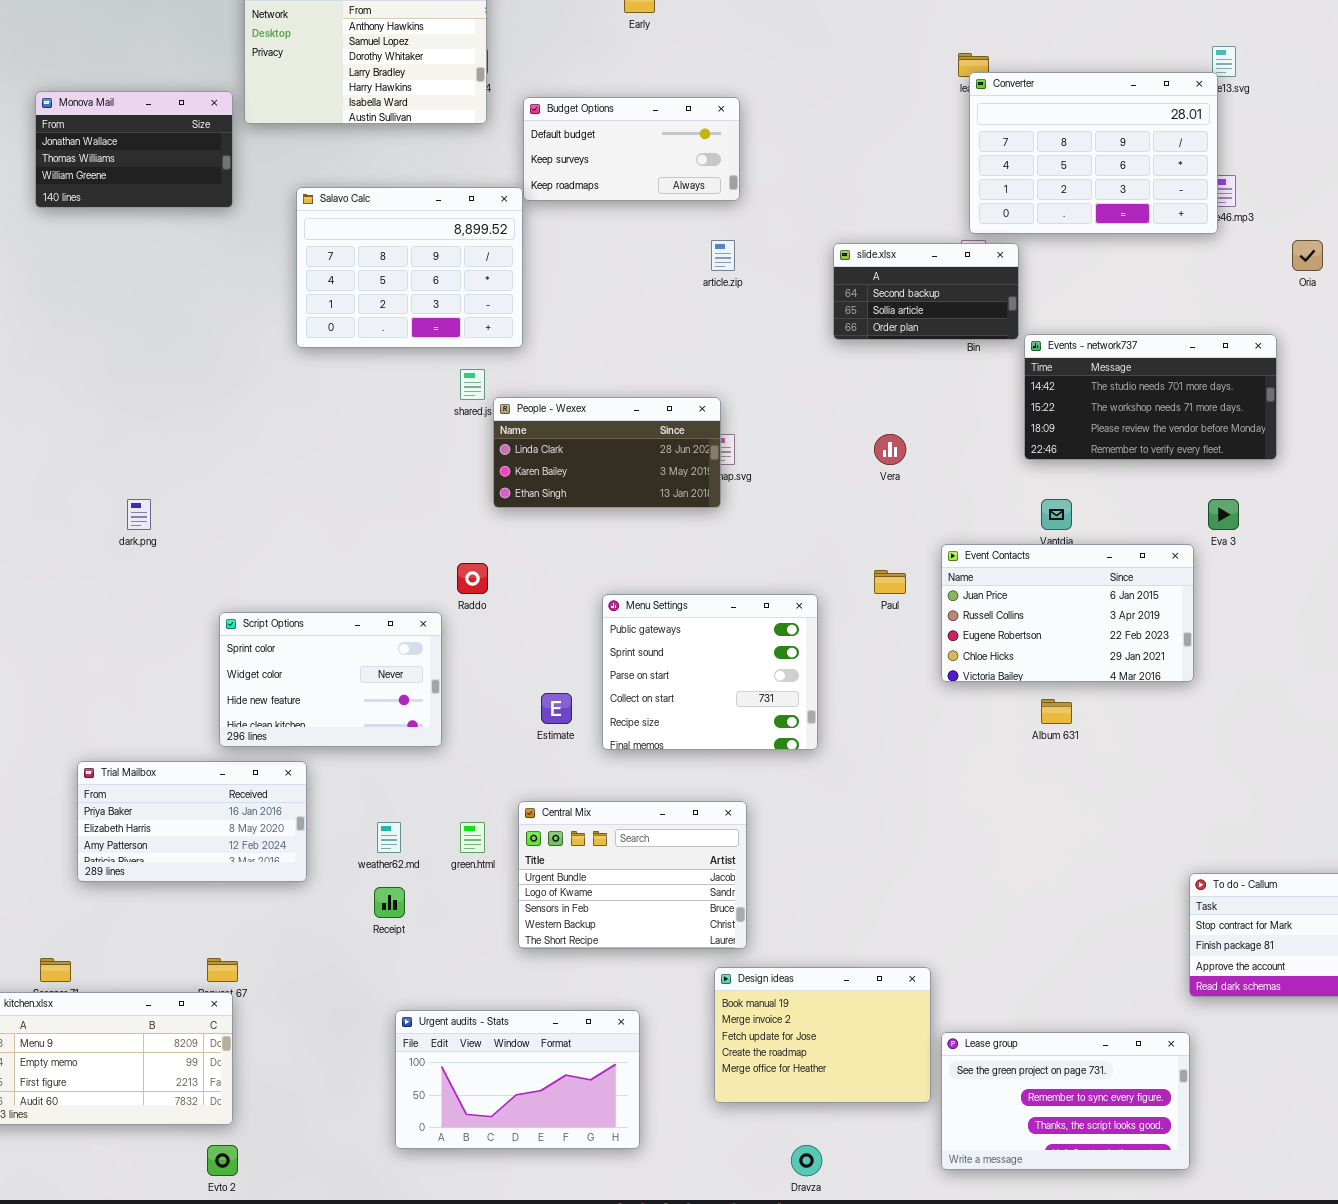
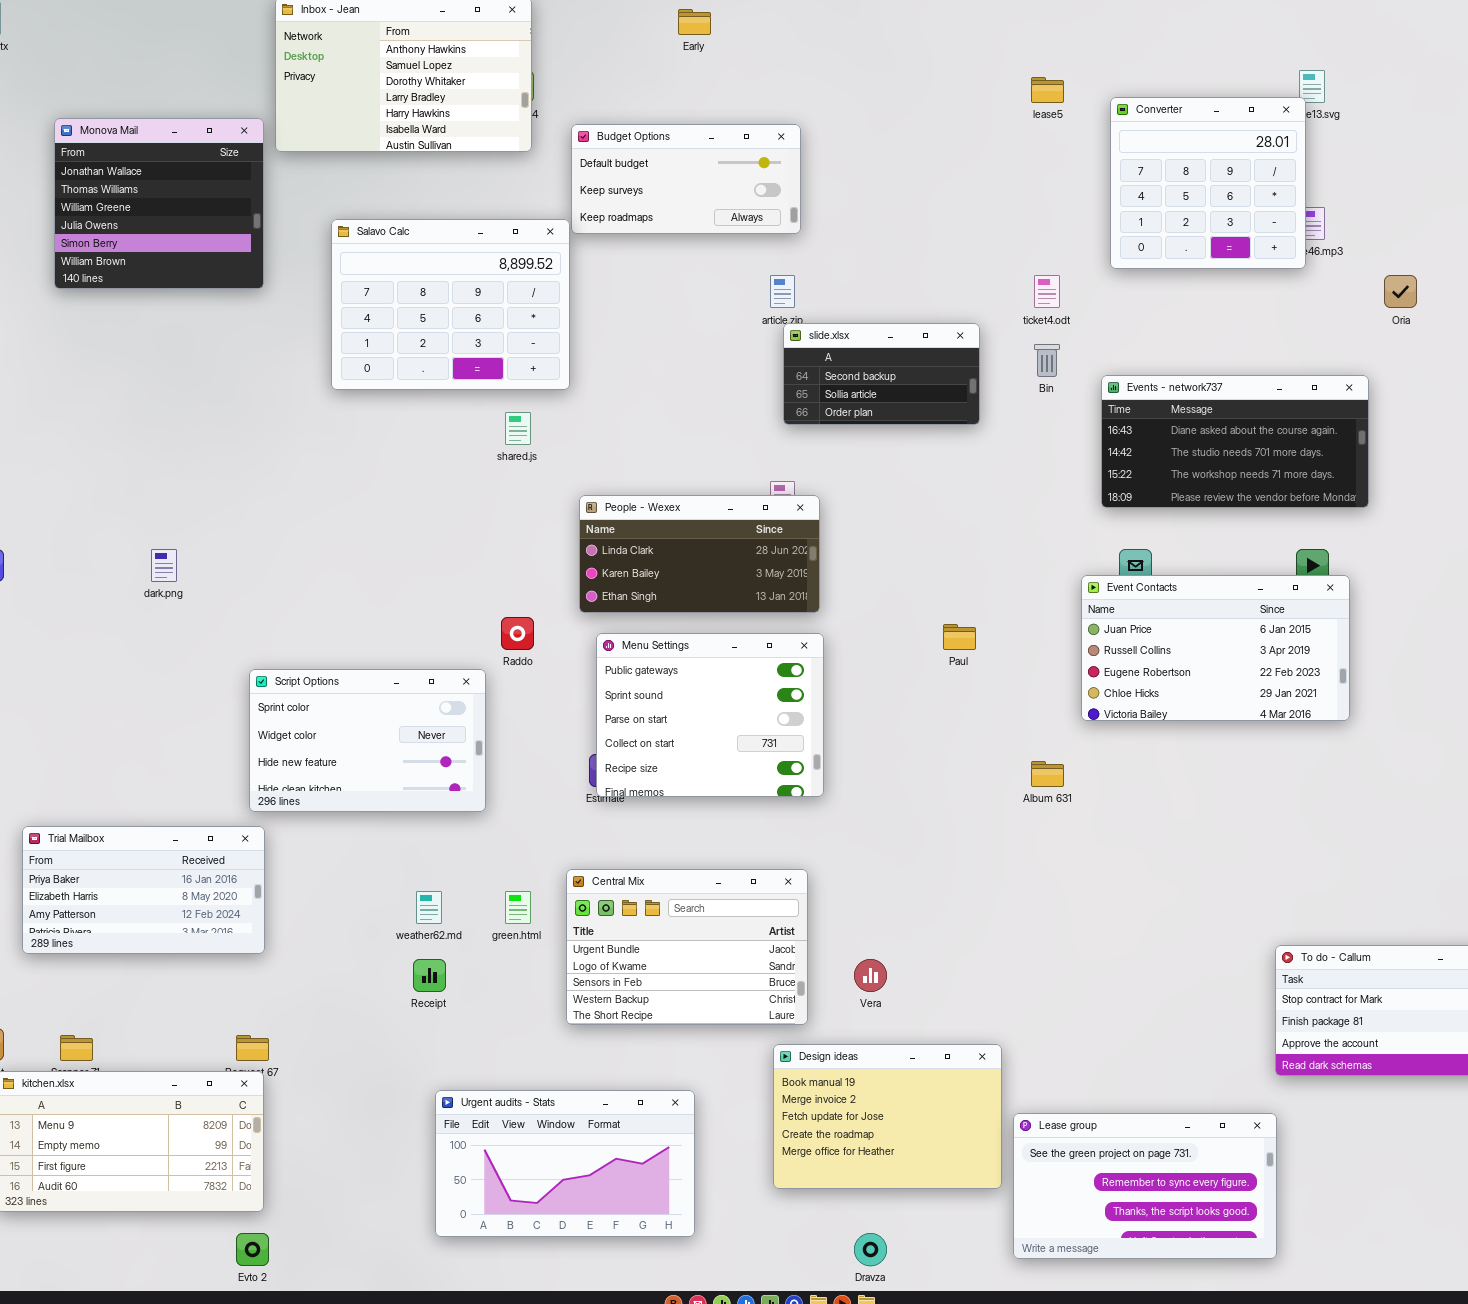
Converter: [969,72,1218,234] -> [1110,97,1306,269], resized
Monova Mail: [35,91,233,208] -> [54,118,264,289], resized
slide.xlsx: [833,243,1019,340] -> [783,323,980,425], moved
Events - network737: [1024,334,1277,460] -> [1101,375,1369,508], scrolled up 1 row
People - Wexex: [493,397,721,508] -> [579,495,820,613], moved
Vera: [874,434,906,465] -> [854,959,887,992], moved
Event Contacts: [941,544,1194,682] -> [1081,575,1350,721], moved
Menu Settings: [602,594,818,750] -> [596,633,824,797], moved
Album 631: [1041,699,1072,724] -> [1031,761,1064,787], moved
Trial Mailbox: [77,761,307,882] -> [22,826,265,954], moved

